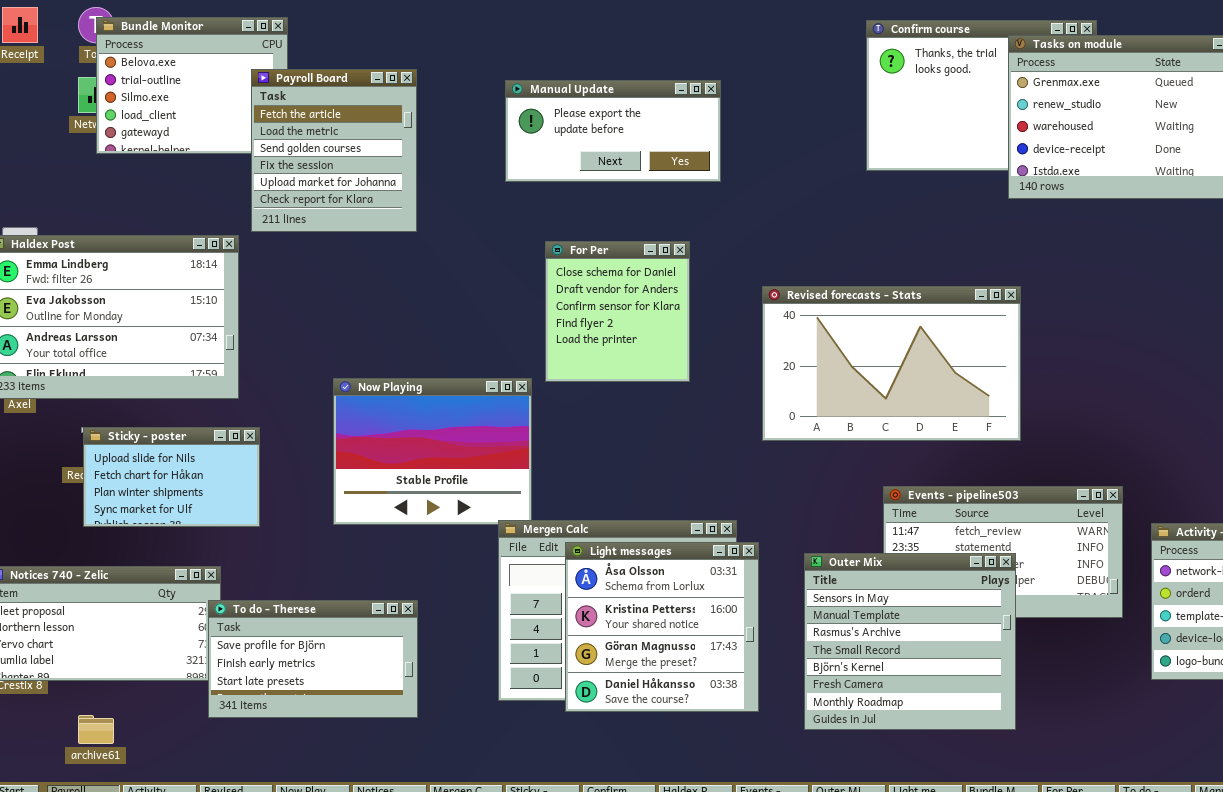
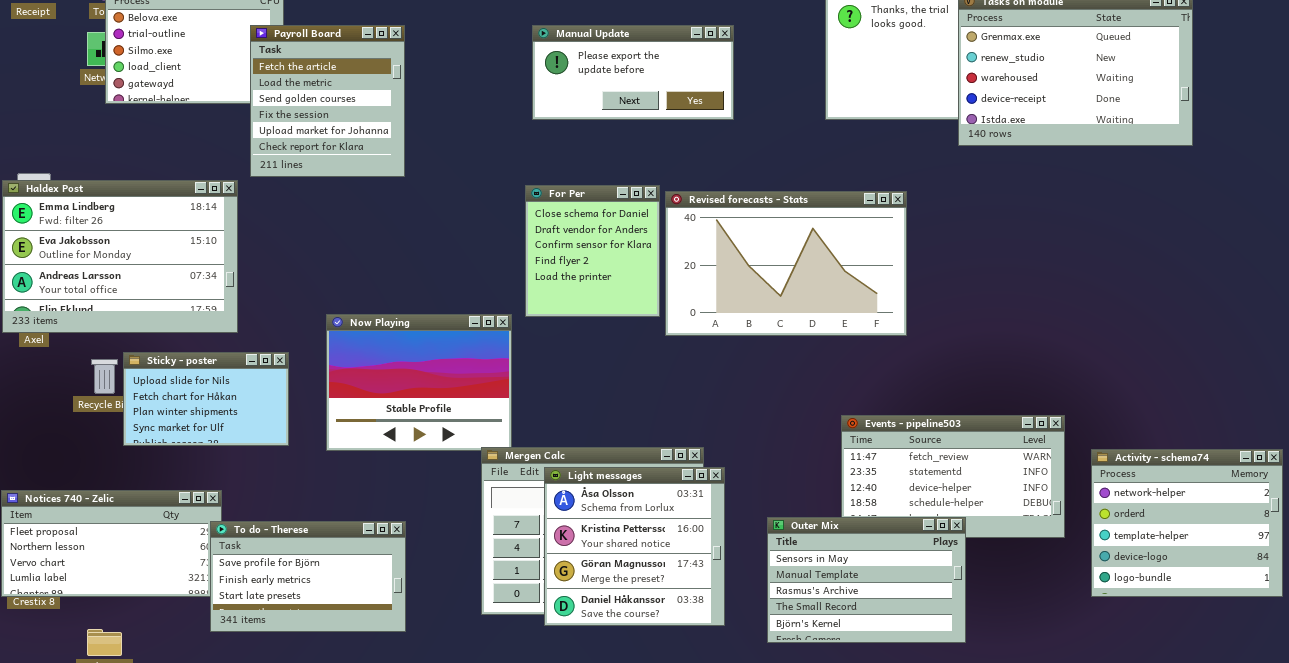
Manual Update: [505,80,721,182] -> [532,25,734,120], moved
Revised forecasts - Stats: [762,286,1021,441] -> [665,191,907,336], moved
Sticky - poster: [83,427,260,527] -> [123,352,289,446], moved
Outer Mix: [804,553,1016,730] -> [767,517,966,643], resized

